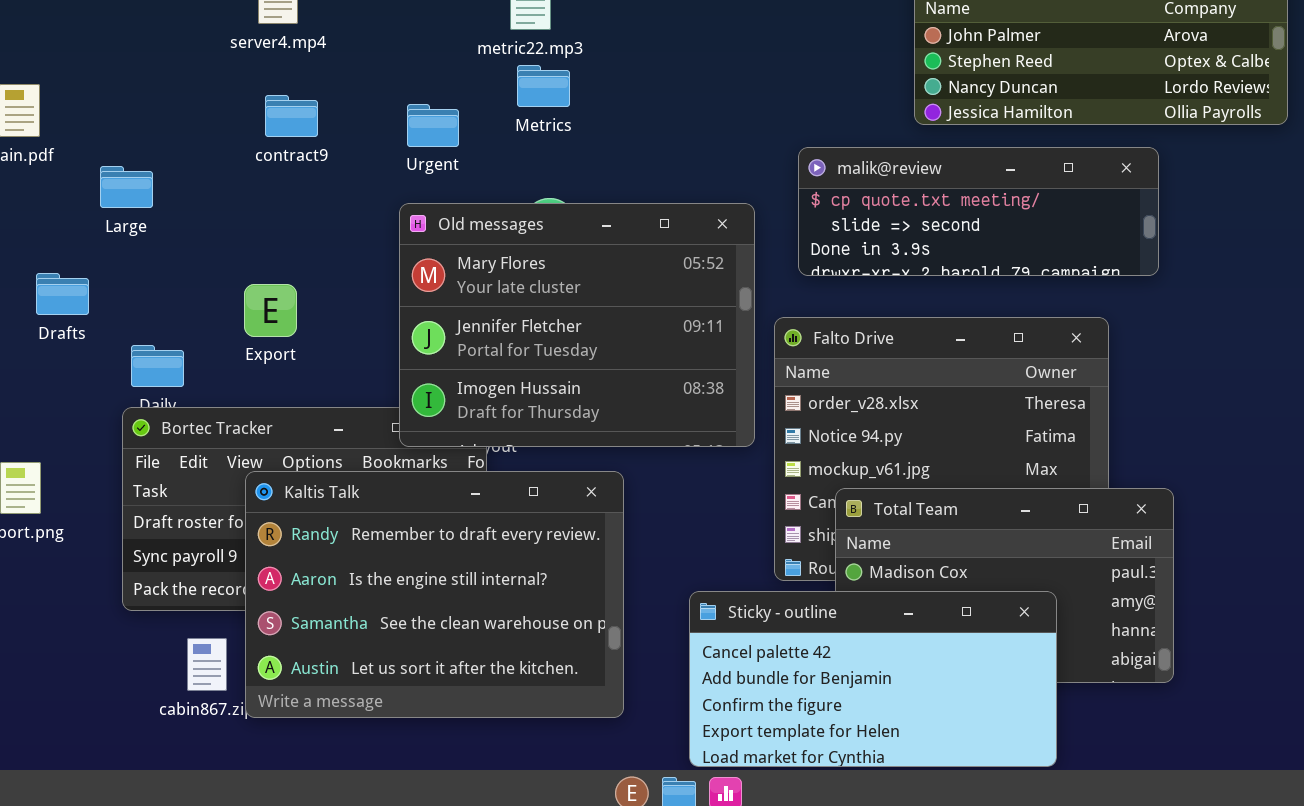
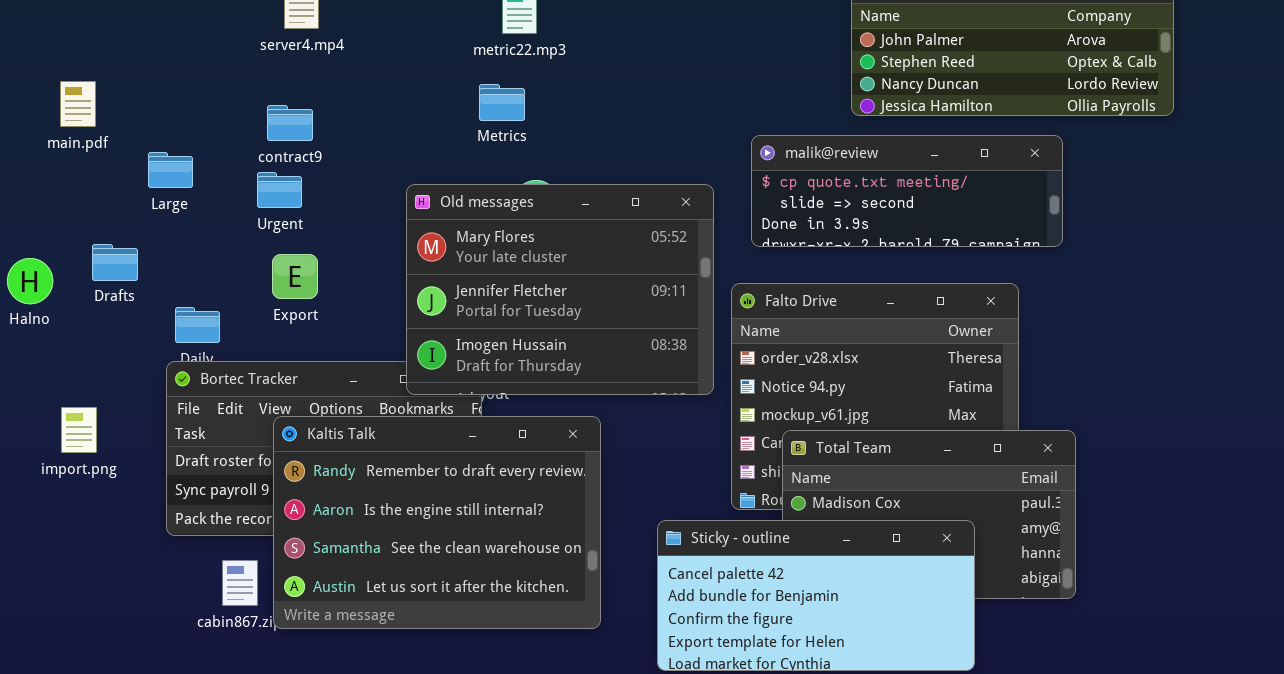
Metrics: [517,65,570,107] -> [479,84,525,121], moved
contract9: [265,95,318,137] -> [267,105,313,141], moved
Urgent: [407,104,459,147] -> [257,172,302,208], moved

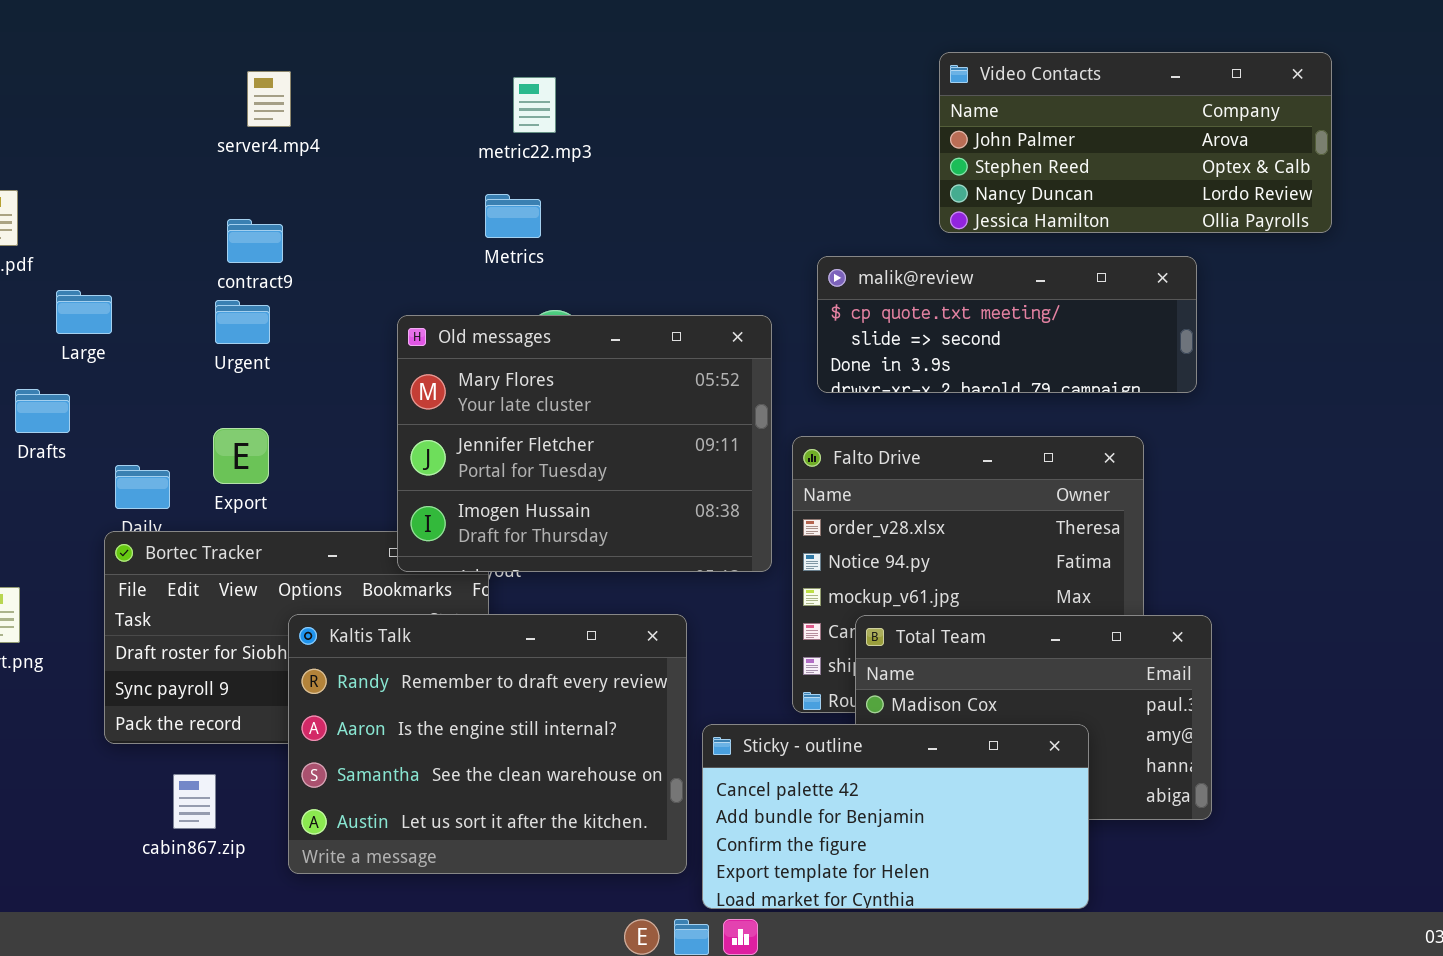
Large: [148,152,193,188] -> [56,290,112,334], moved
Export: [272,254,318,299] -> [213,428,269,484], moved
Kaltis Talk: [273,416,601,629] -> [288,614,687,874], moved

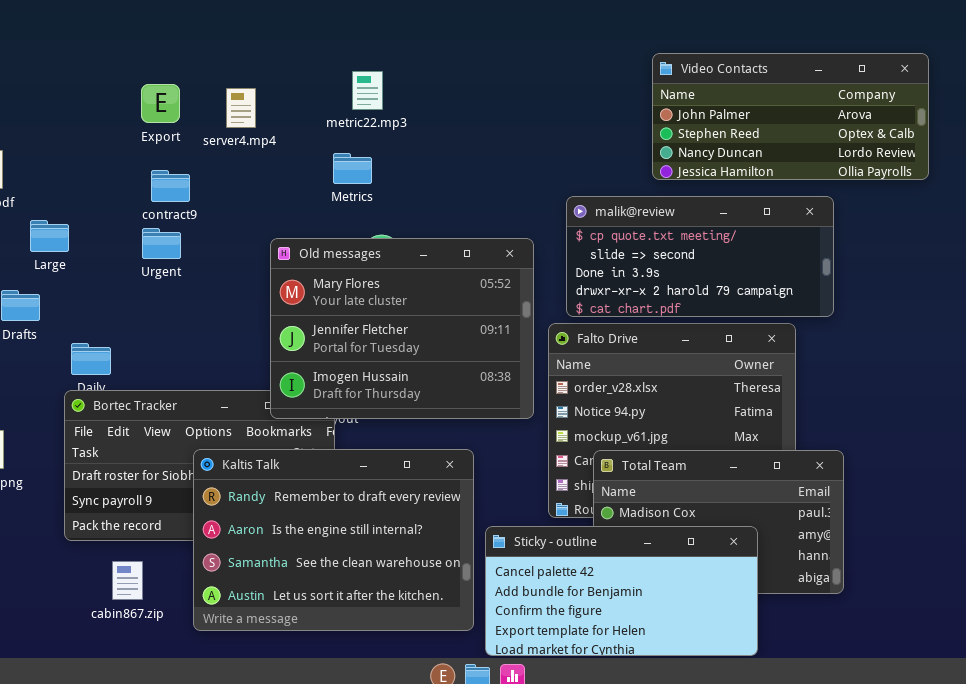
server4.mp4: [247,71,291,127] -> [226,88,256,128], moved
malik@review: [817,256,1197,393] -> [566,196,834,317], resized
Export: [213,428,269,484] -> [141,84,180,123], moved

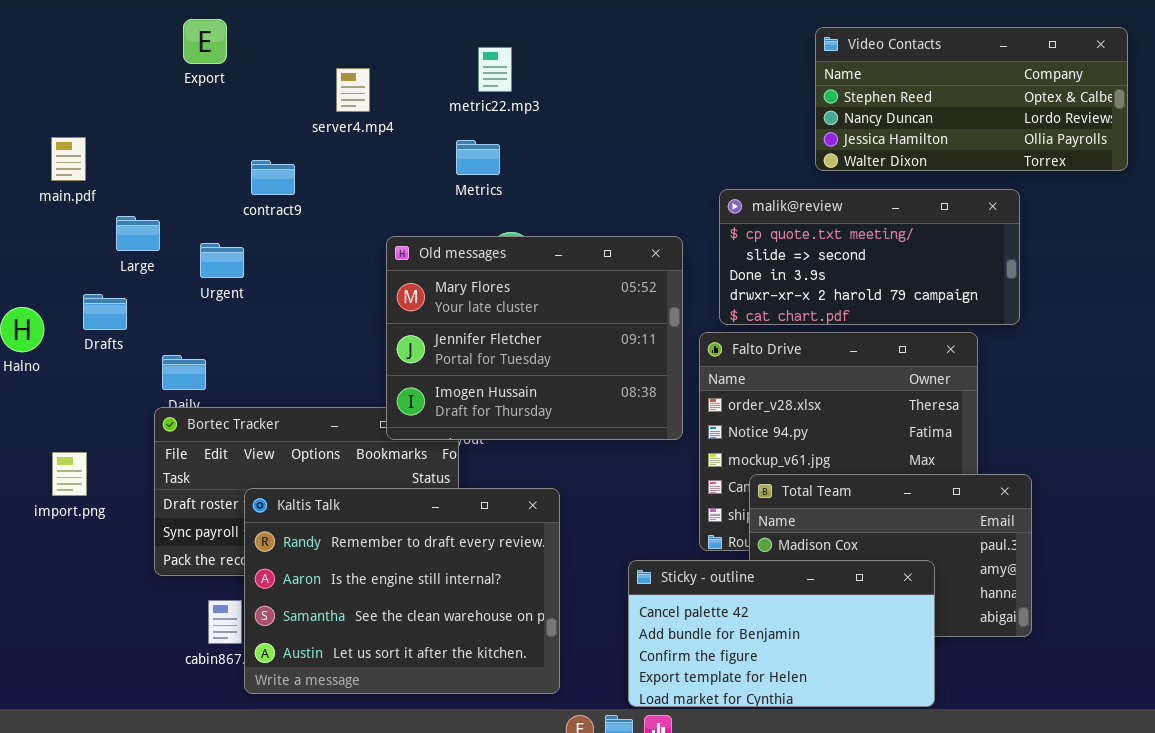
Video Contacts: [652,53,929,180] -> [815,27,1128,171], scrolled down 1 row
Export: [141,84,180,123] -> [183,19,227,64], moved
Urgent: [142,228,181,259] -> [200,243,244,278], moved
Kaltis Talk: [193,449,474,631] -> [244,488,560,694], moved

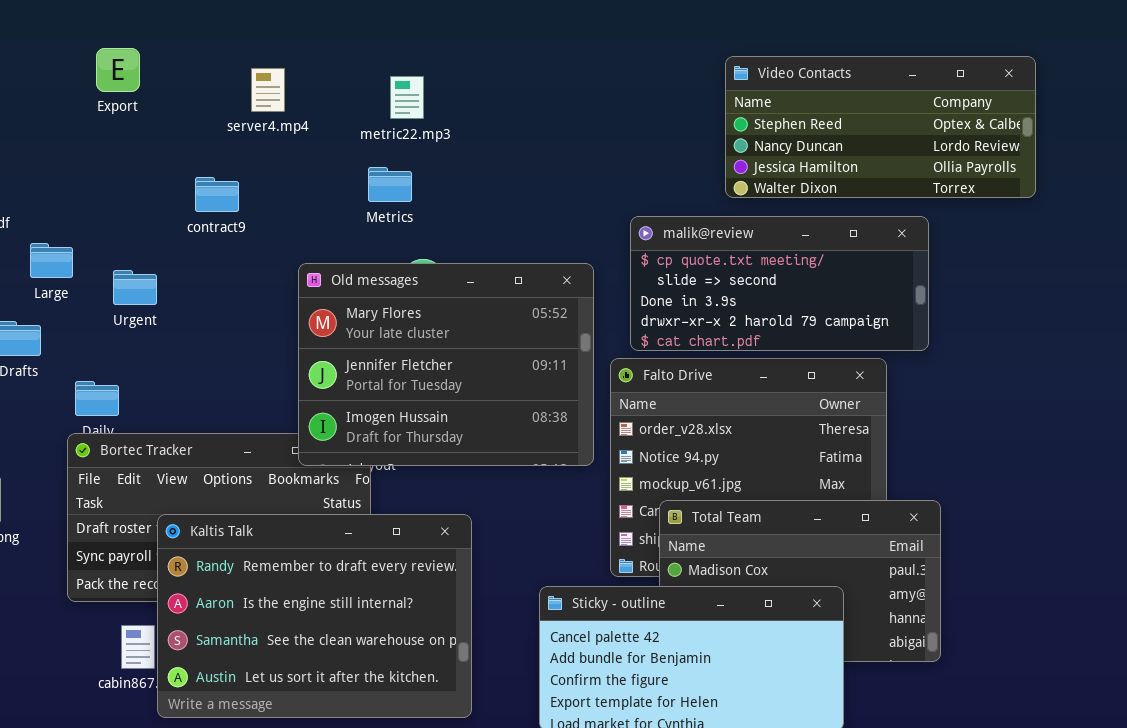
server4.mp4: [336,68,370,112] -> [251,68,285,112], moved
contract9: [251,160,295,195] -> [195,177,239,212], moved

